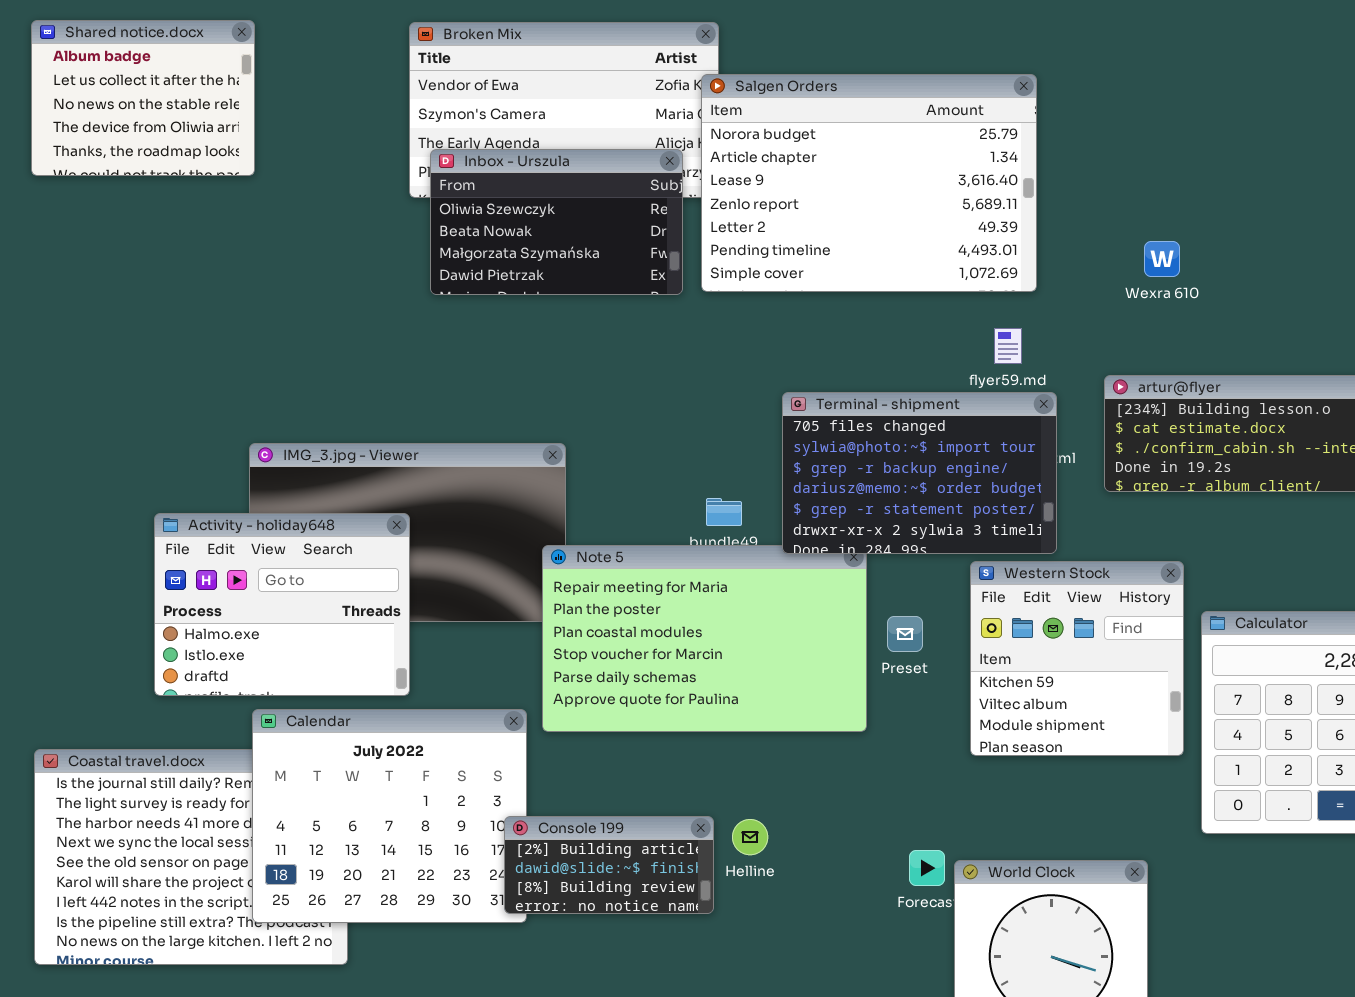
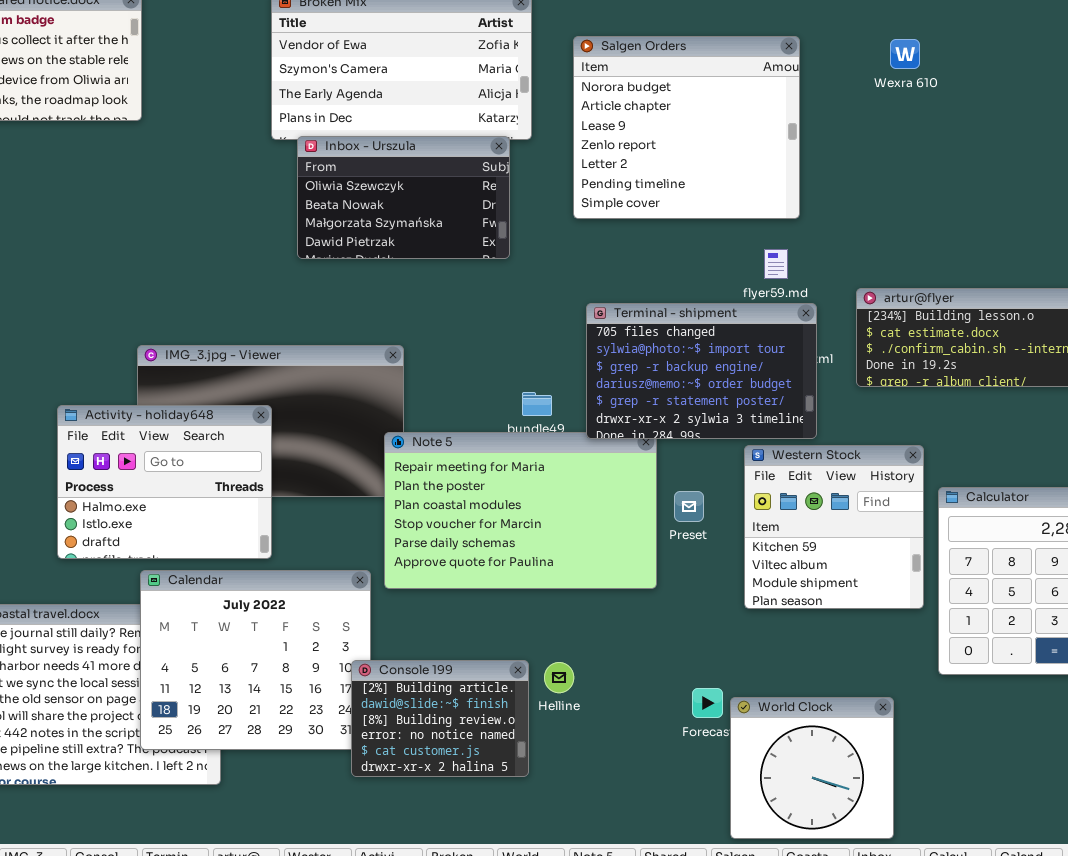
Salgen Orders: [701,74,1037,292] -> [573,36,800,219], resized
Inbox - Urszula: [430,149,683,295] -> [297,136,510,259], moved
Wexra 610: [1144,241,1180,277] -> [890,39,920,69], moved
Console 199: [504,816,714,914] -> [351,660,529,777], resized

